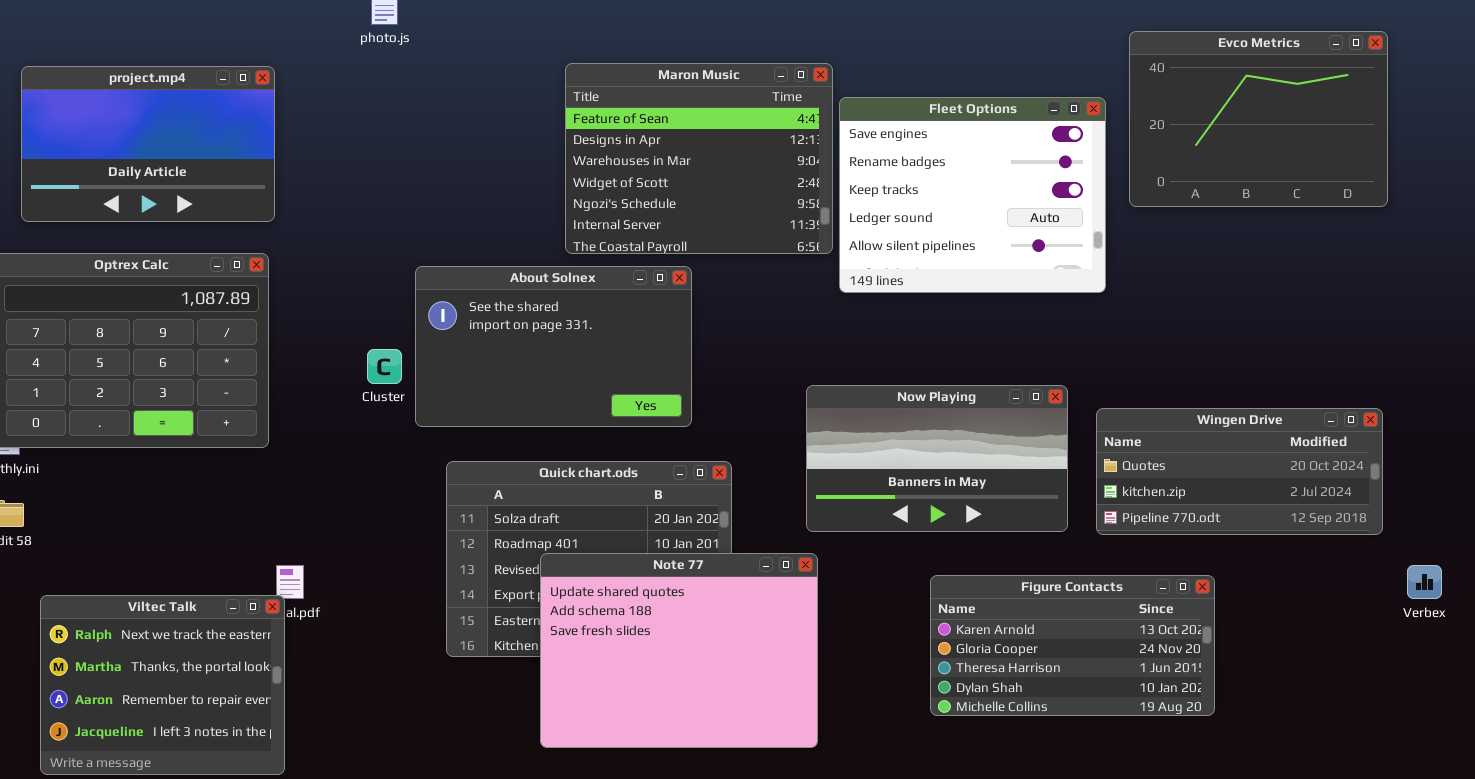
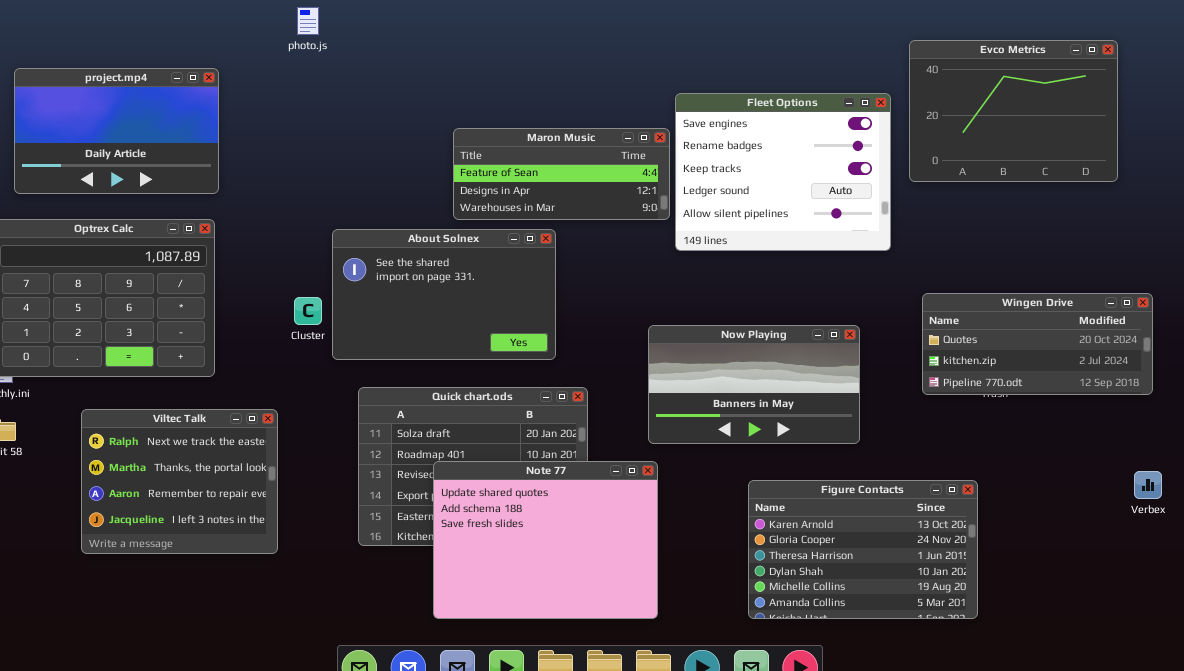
Maron Music: [565,63,833,254] -> [453,128,670,220], resized
Wingen Drive: [1096,408,1383,535] -> [922,293,1153,395], moved
Figure Contacts: [930,575,1215,716] -> [748,480,978,619], resized
Viltec Talk: [40,595,285,775] -> [81,409,278,554], moved

